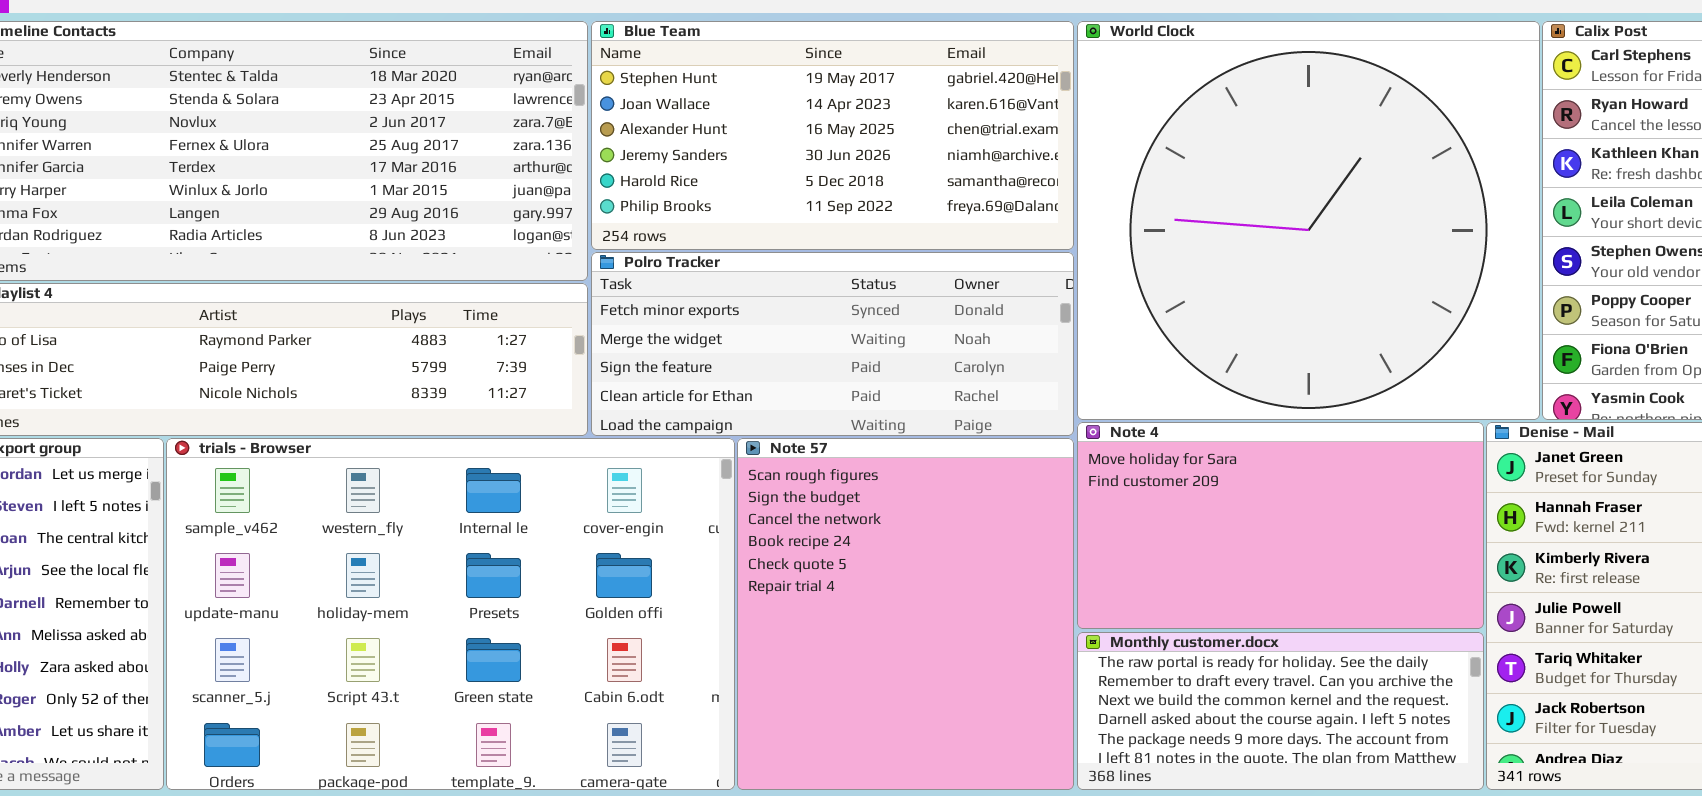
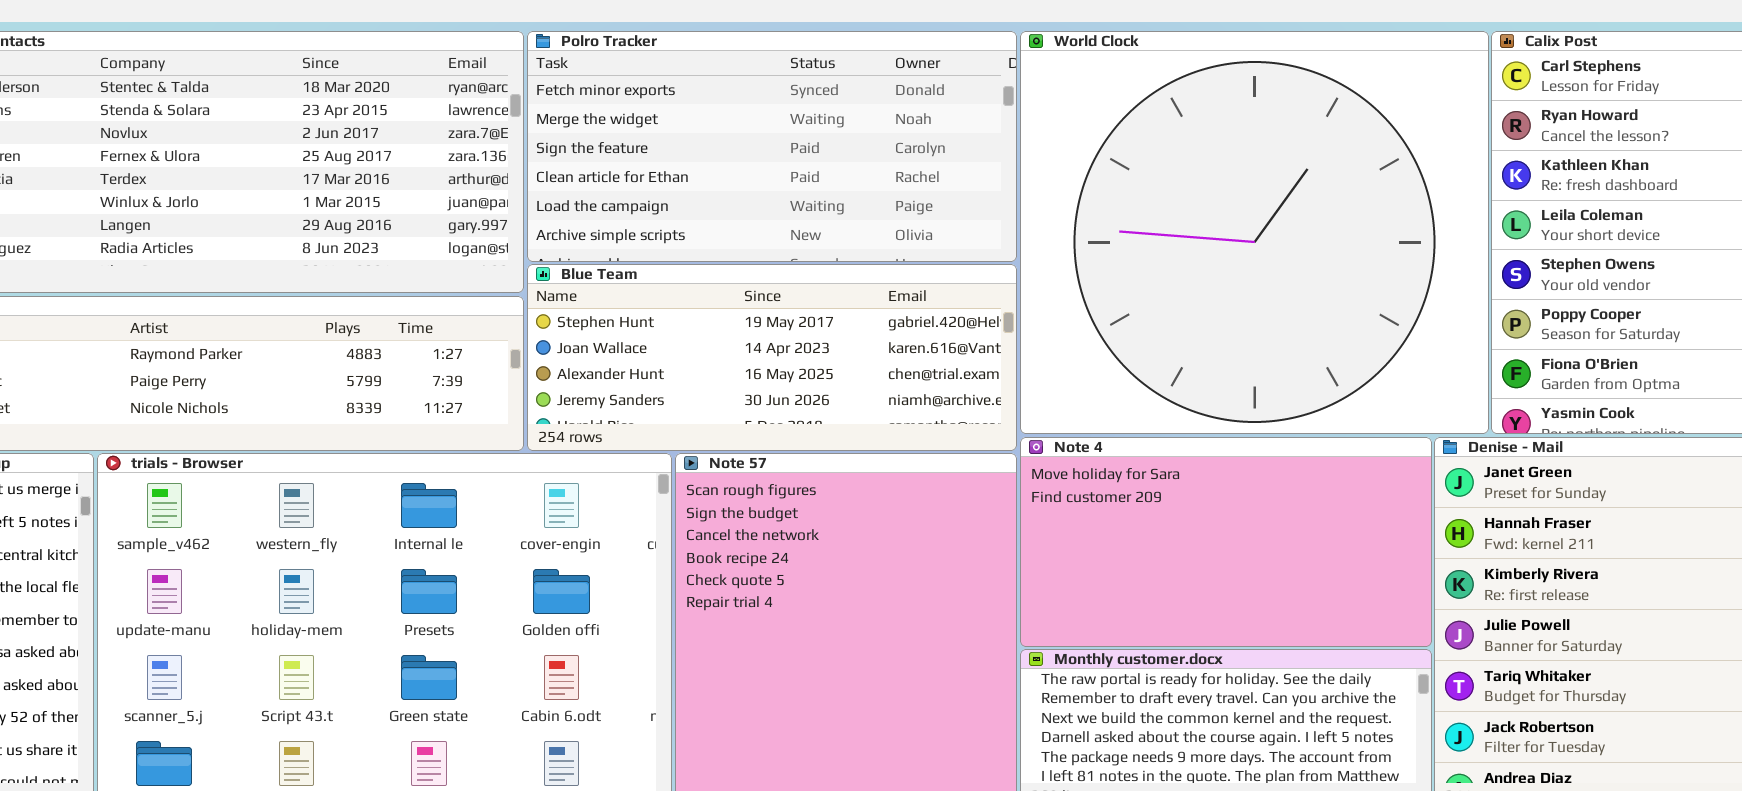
Blue Team: [591,21,1074,250] -> [527,264,1017,451], moved, resized
Polro Tracker: [591,252,1074,436] -> [527,31,1017,262], moved, resized

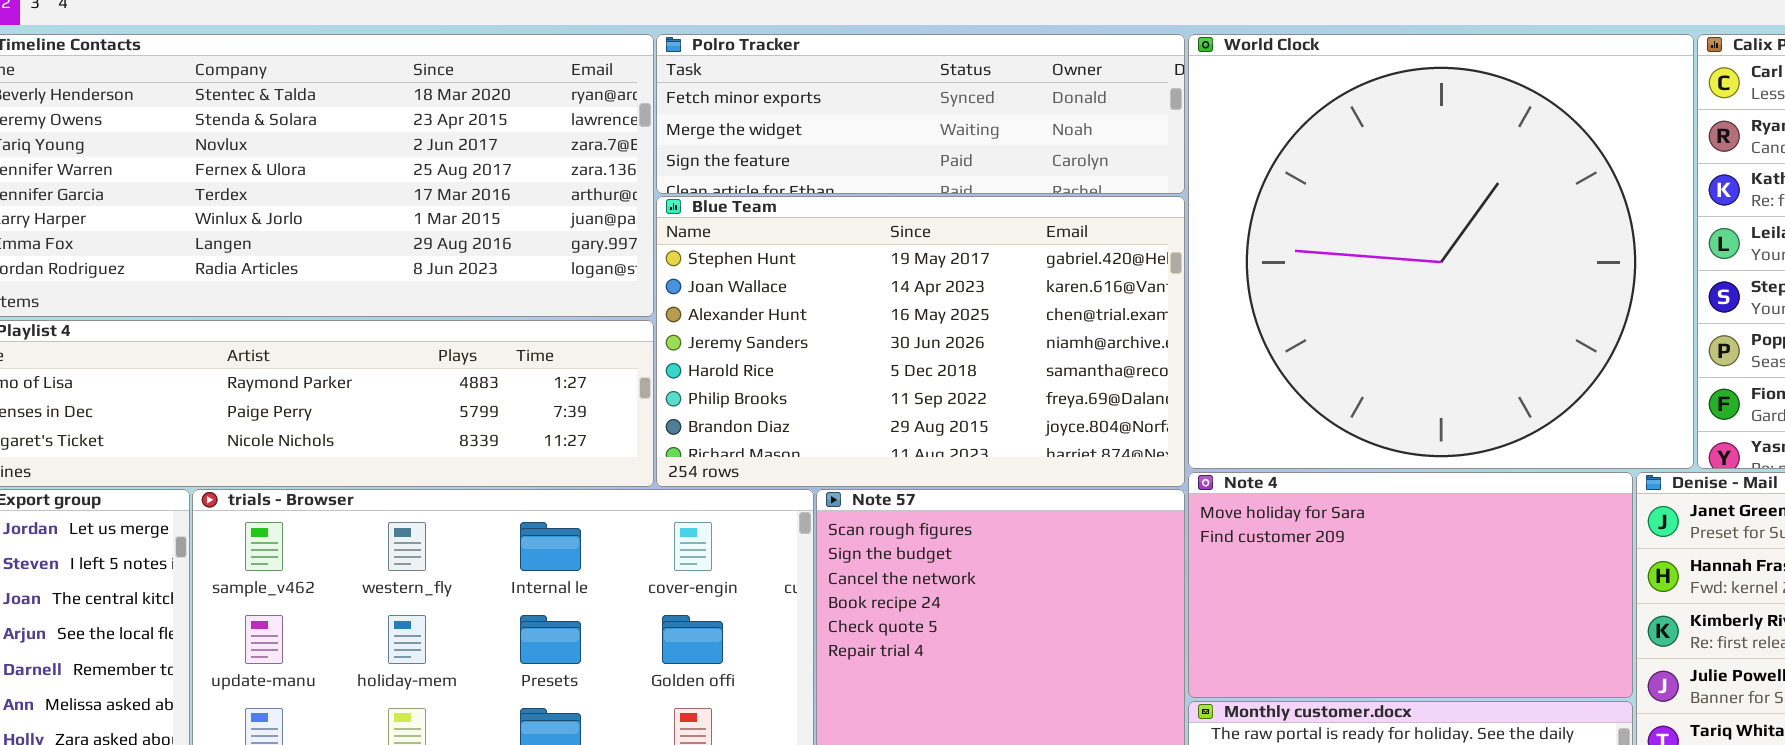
Polro Tracker: [527,31,1017,262] -> [656,34,1185,194], resized
Blue Team: [527,264,1017,451] -> [656,196,1185,487], resized

